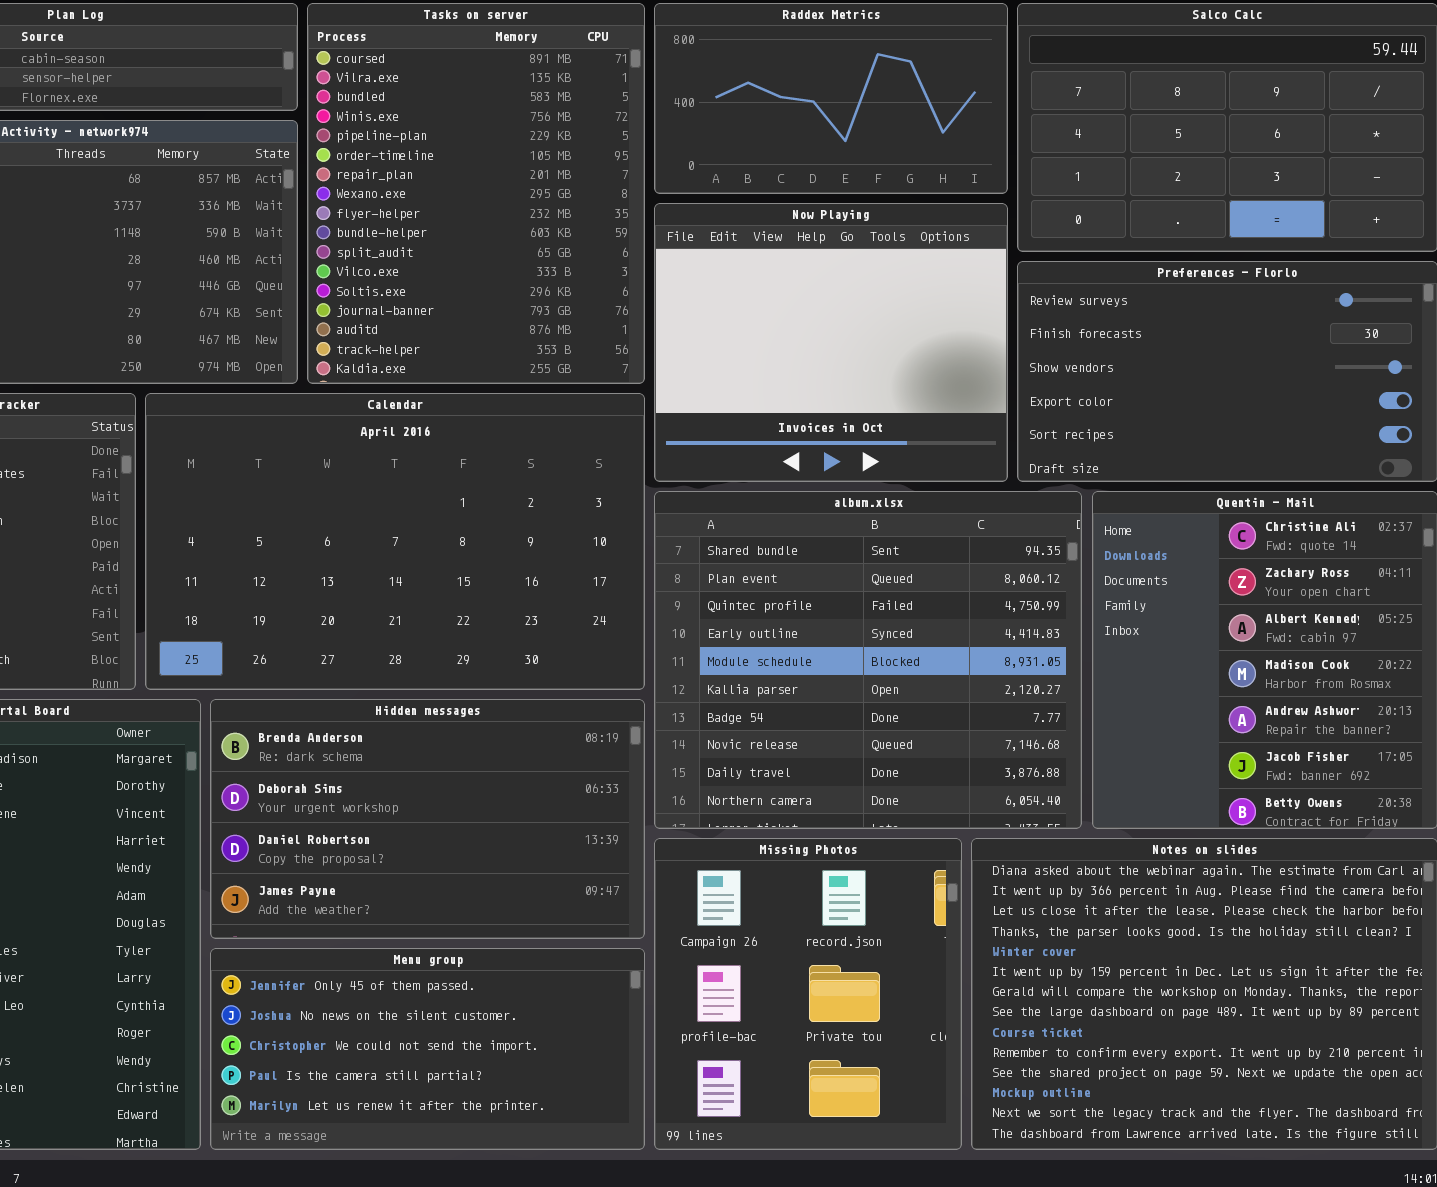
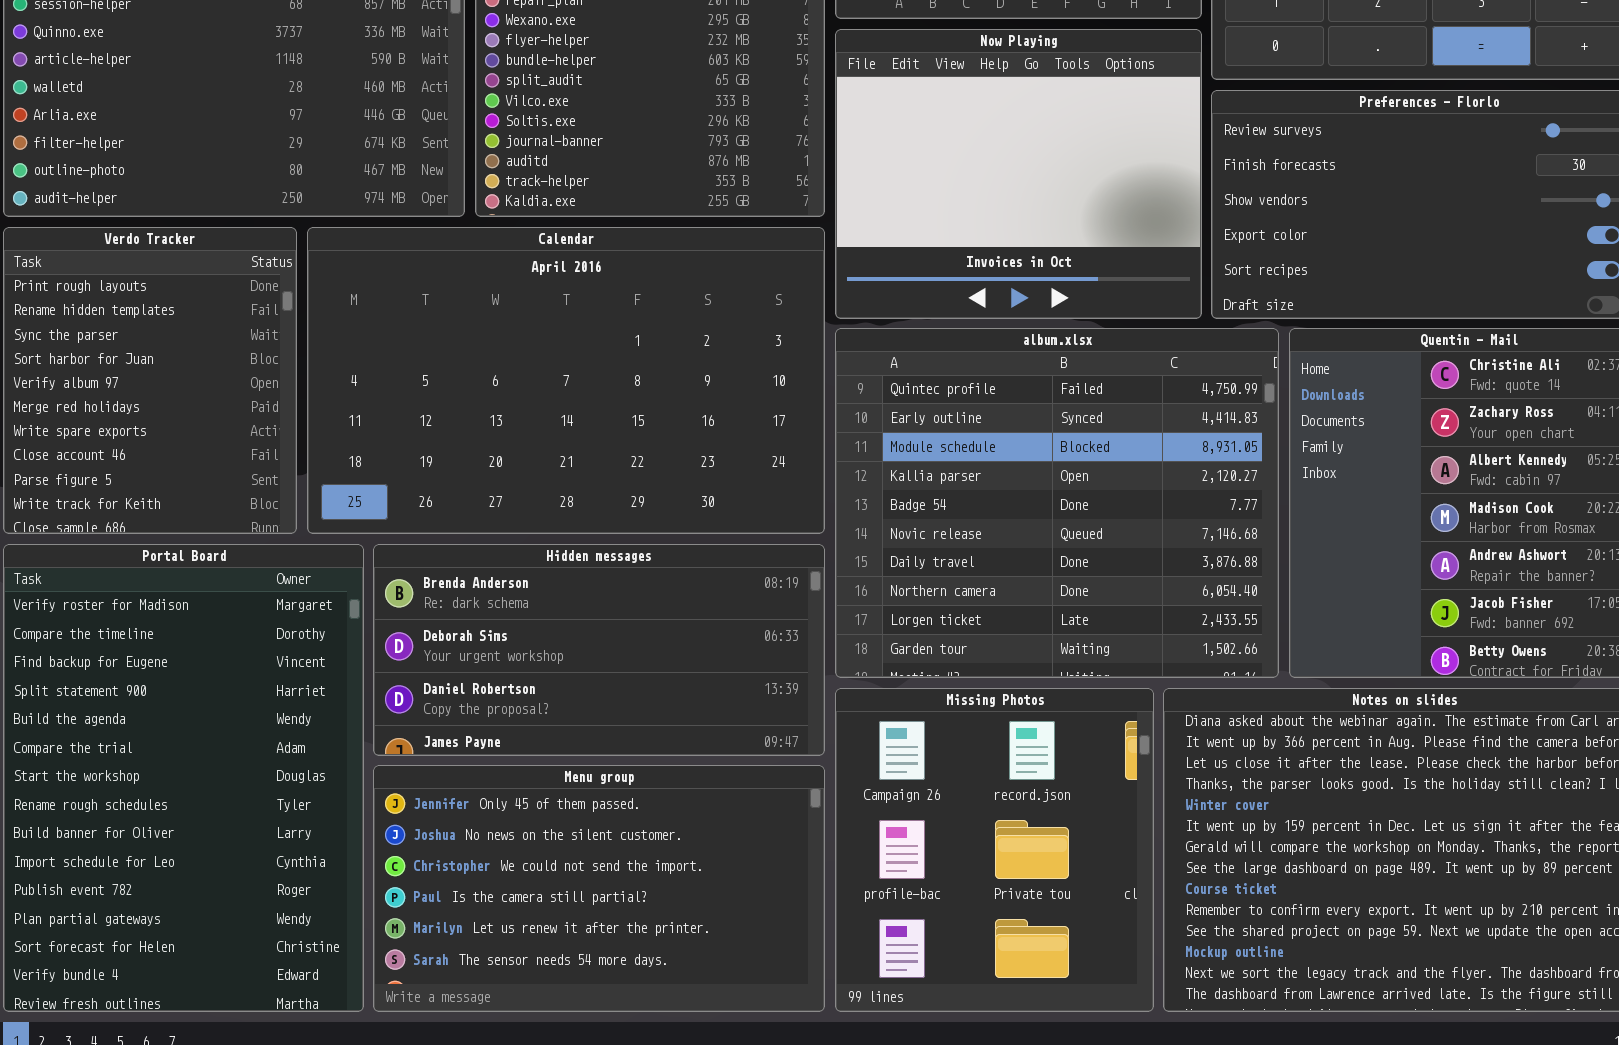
album.xlsx: [654,491,1082,829] -> [835,328,1279,678], scrolled down 2 rows
Hidden messages: [210,699,645,939] -> [373,544,825,756], resized
Menu group: [210,948,645,1150] -> [373,765,825,1012], resized

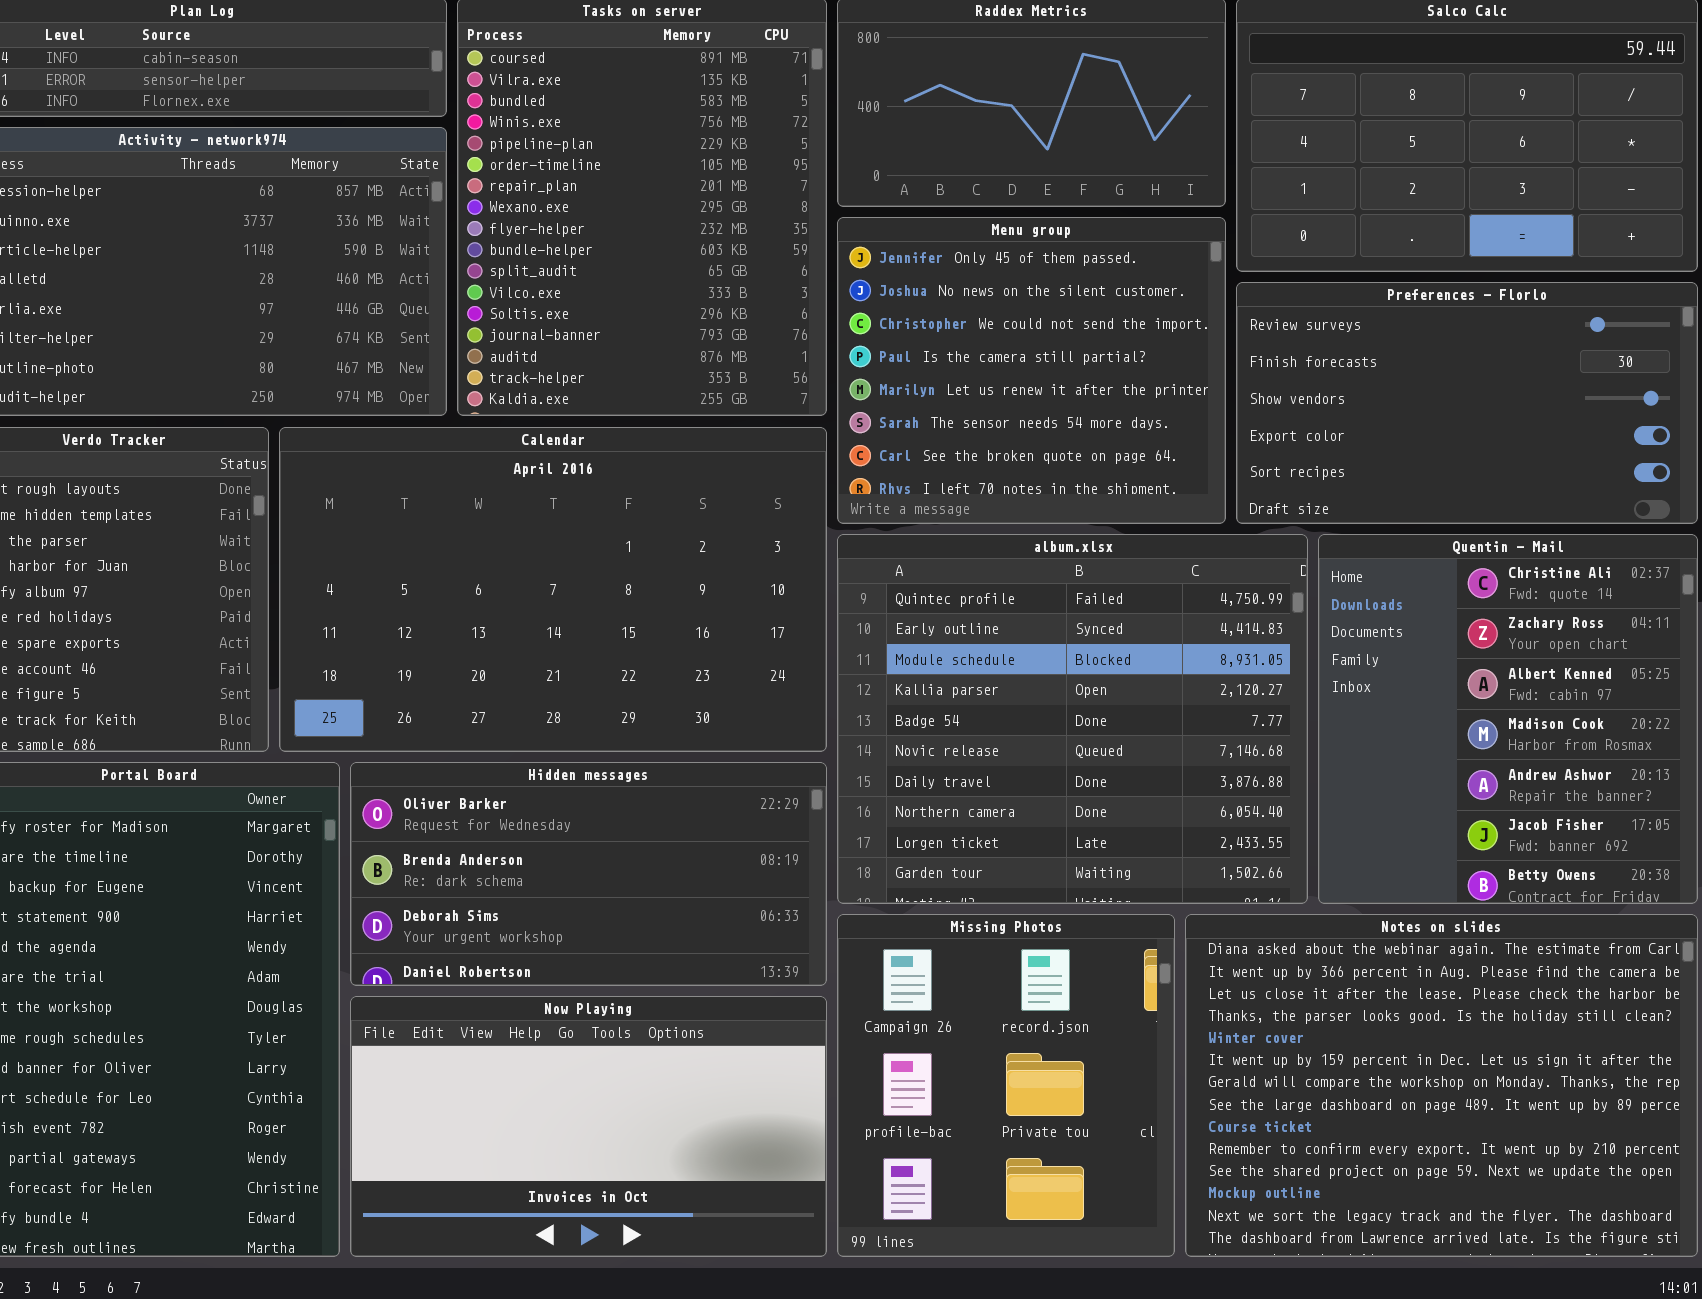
Now Playing: [835,29,1202,319] -> [350,996,827,1257], moved, resized
Hidden messages: [373,544,825,756] -> [350,762,827,986], scrolled up 1 row
Menu group: [373,765,825,1012] -> [837,217,1226,524], moved, resized

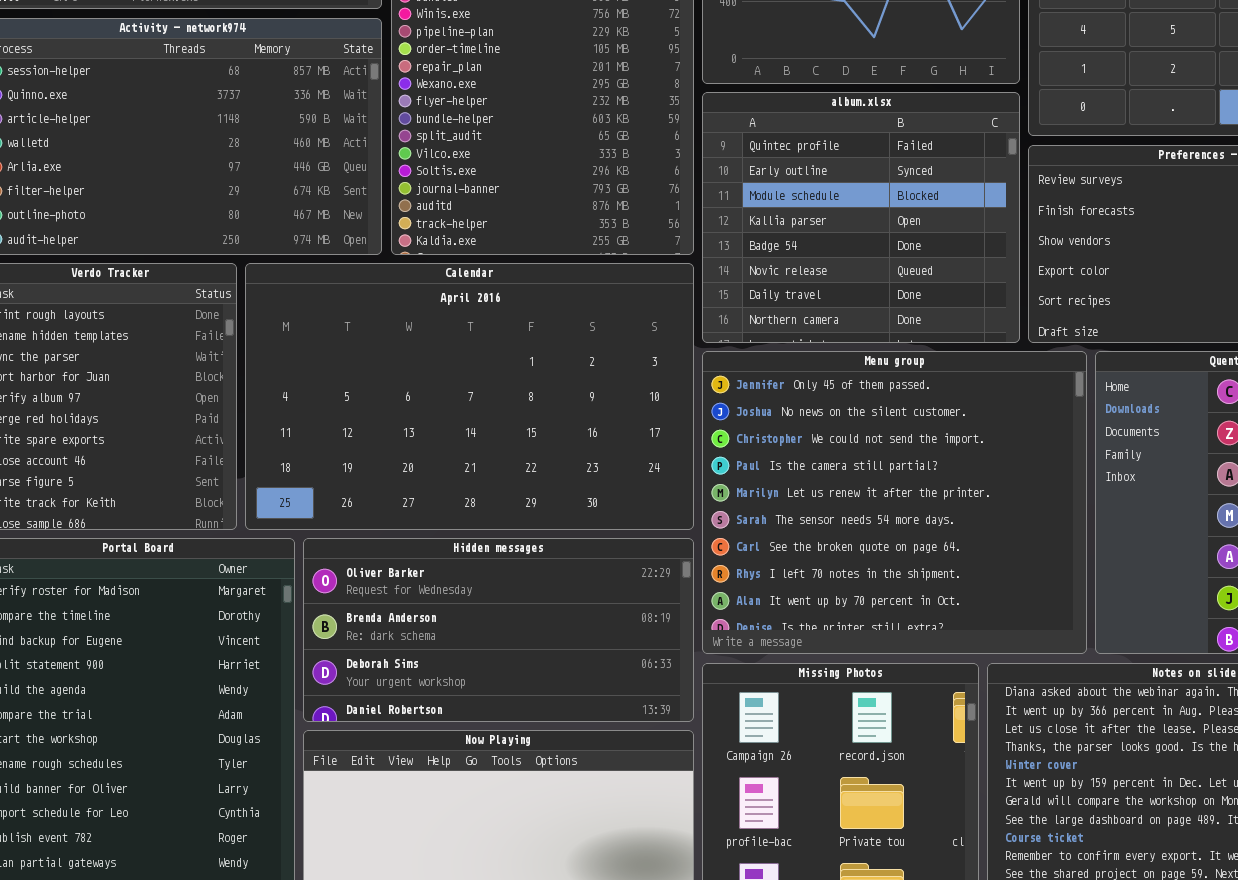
Menu group: [837,217,1226,524] -> [702,351,1087,654], moved, resized
album.xlsx: [837,534,1308,904] -> [702,92,1020,343], moved, resized

